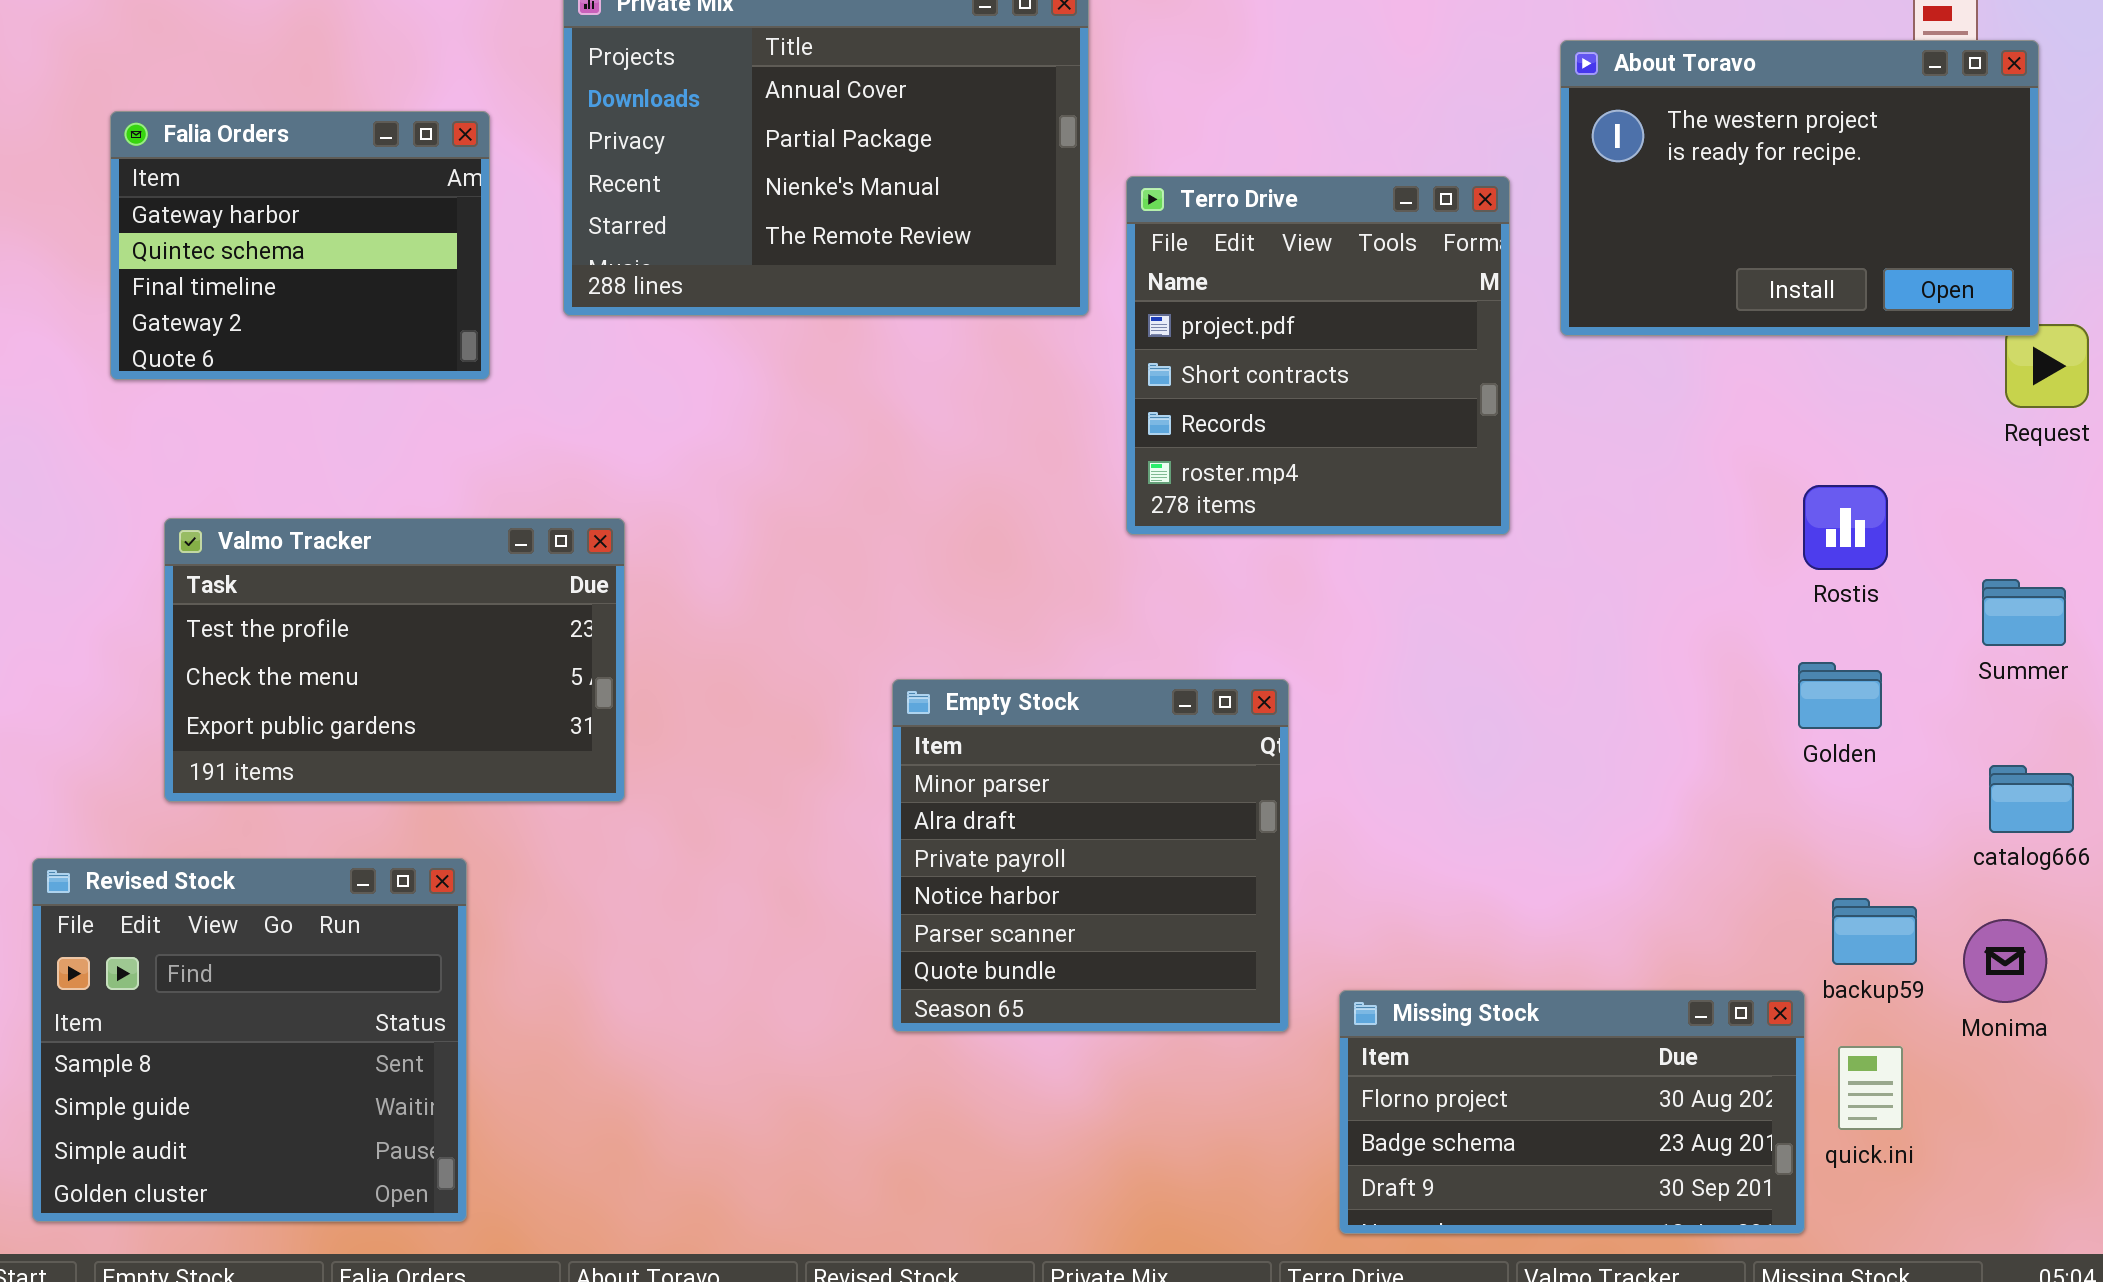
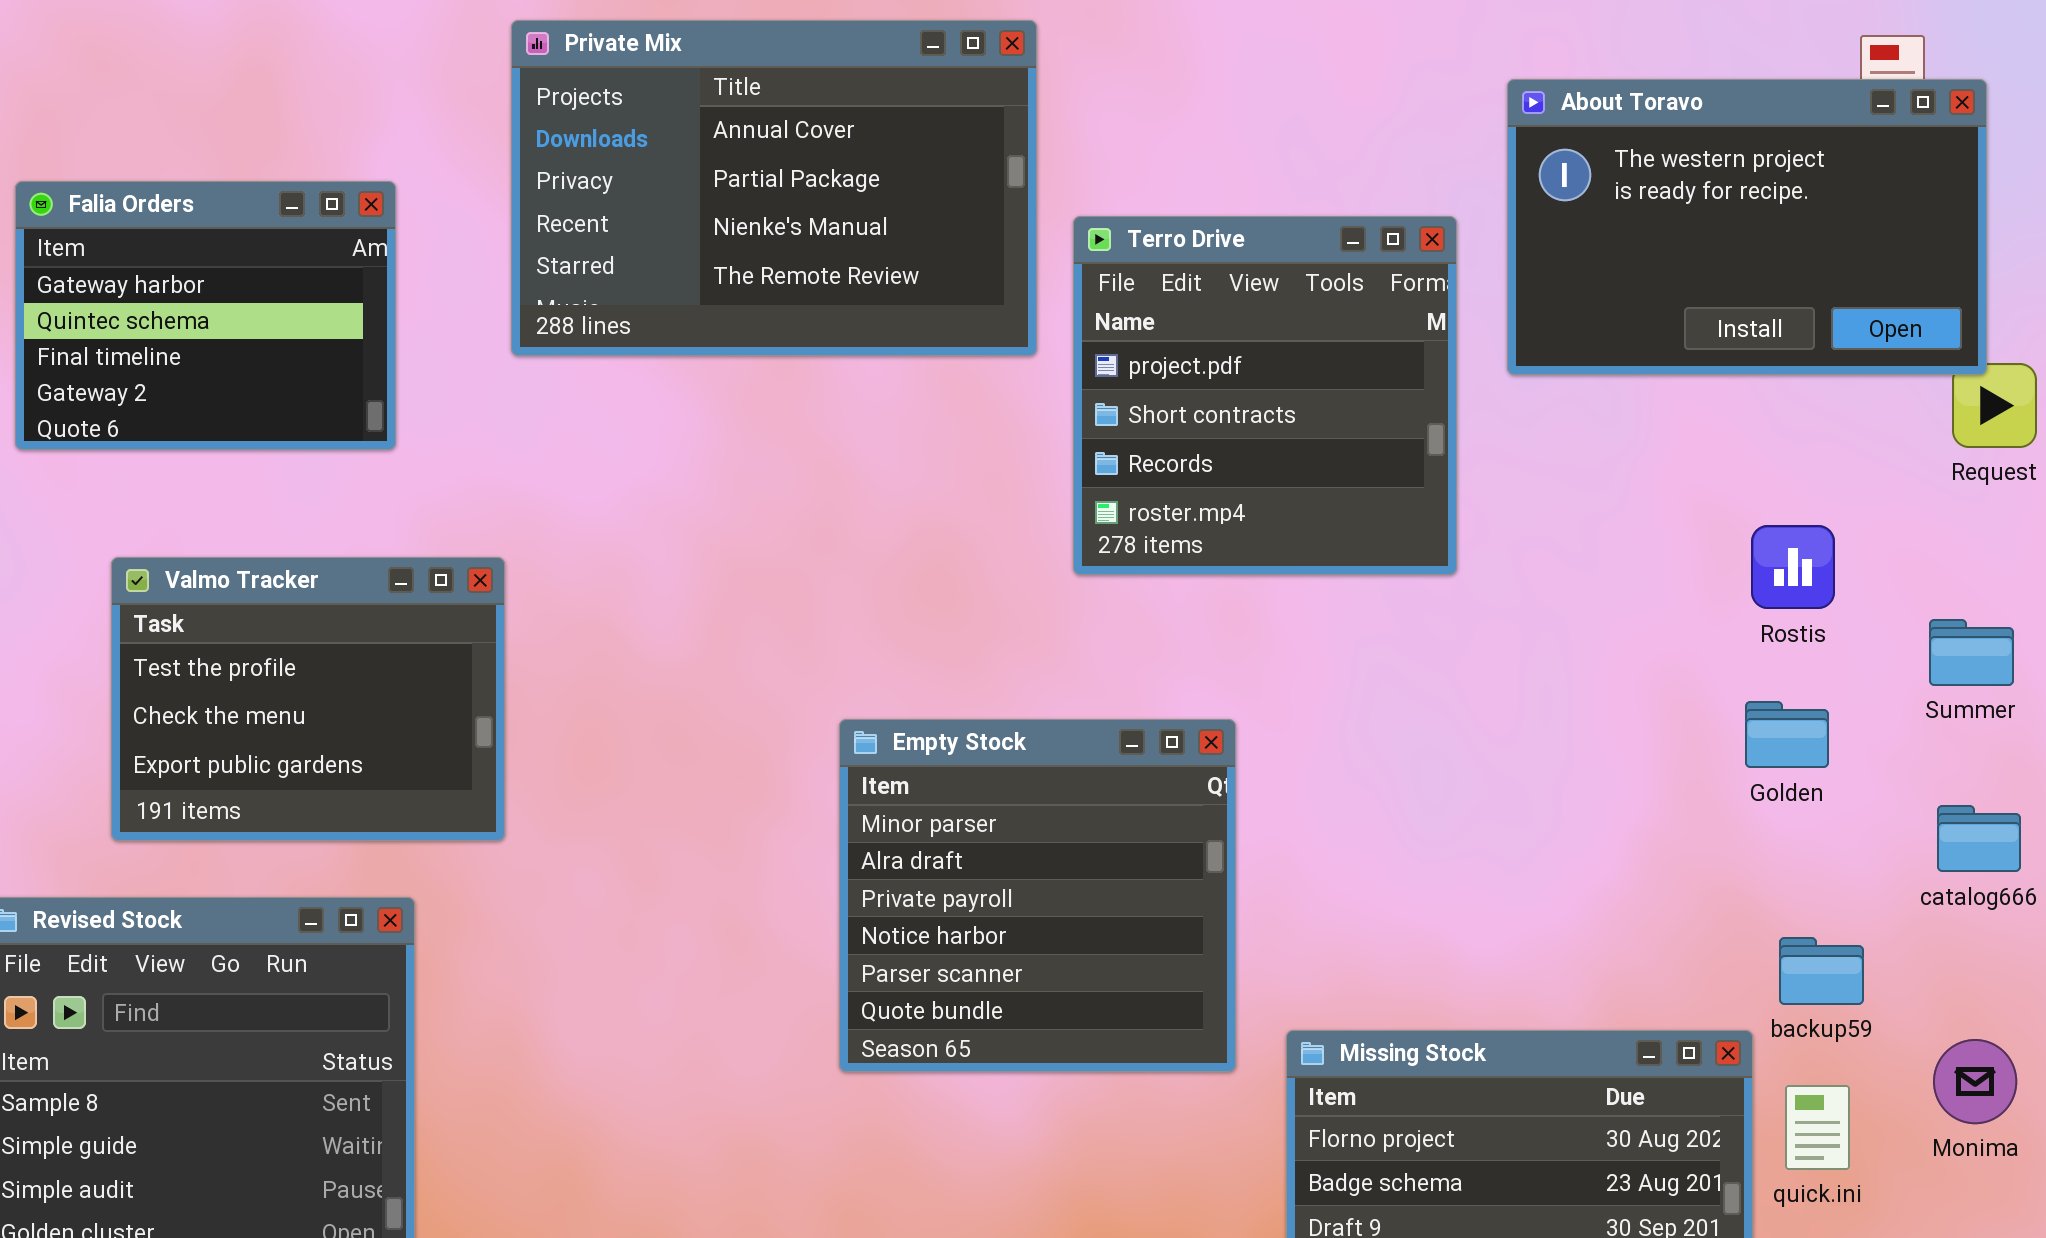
Falia Orders: [110,111,490,380] -> [15,181,396,450], moved
Valmo Tracker: [164,518,625,802] -> [111,557,505,841], resized
Monima: [1963,919,2047,1003] -> [1933,1039,2017,1124], moved

